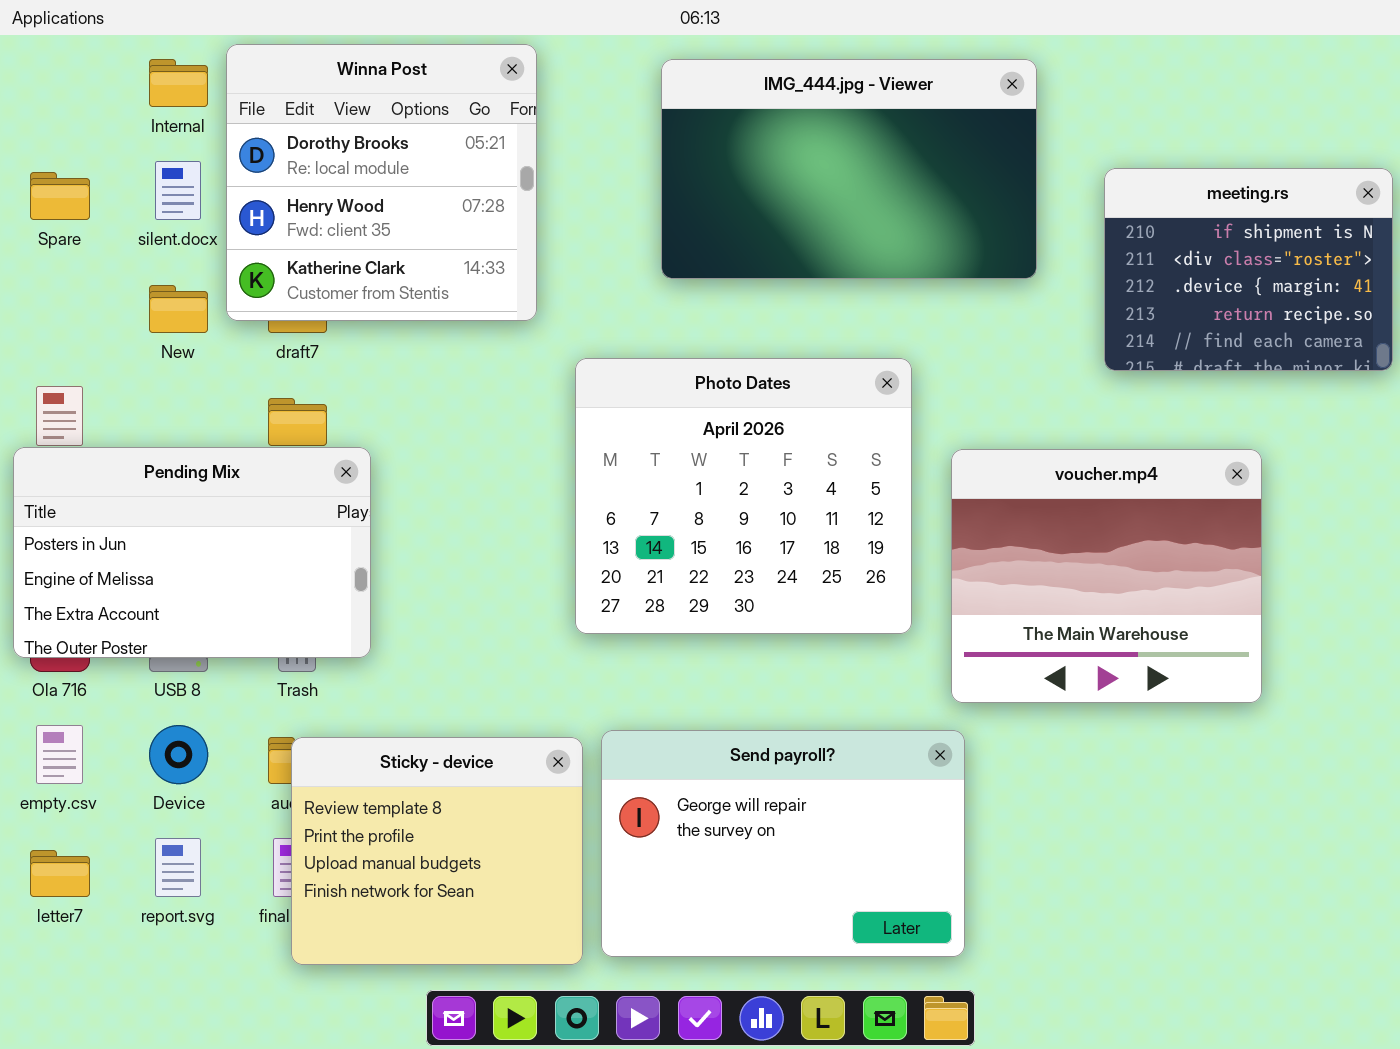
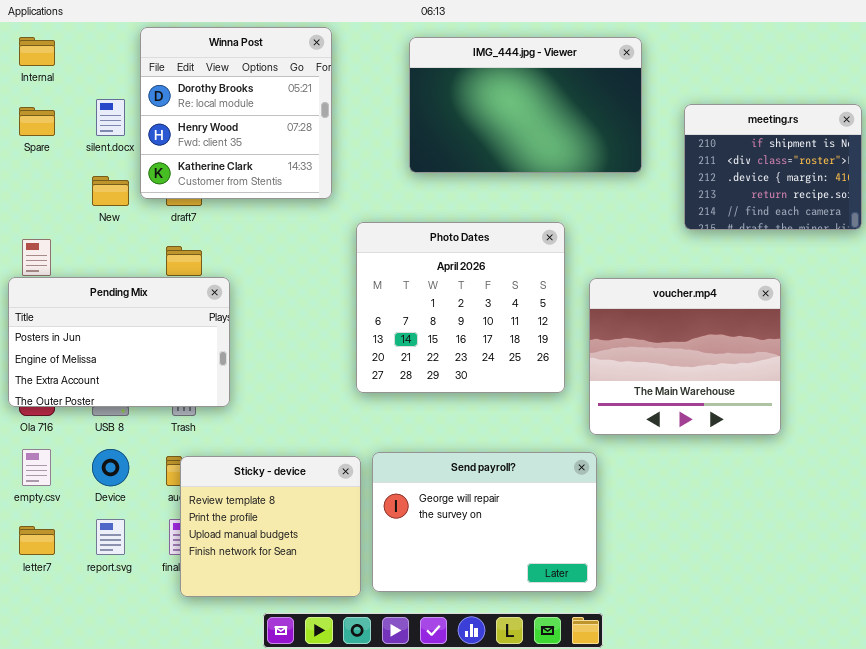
Internal: [149,59,208,107] -> [19,37,55,66], moved

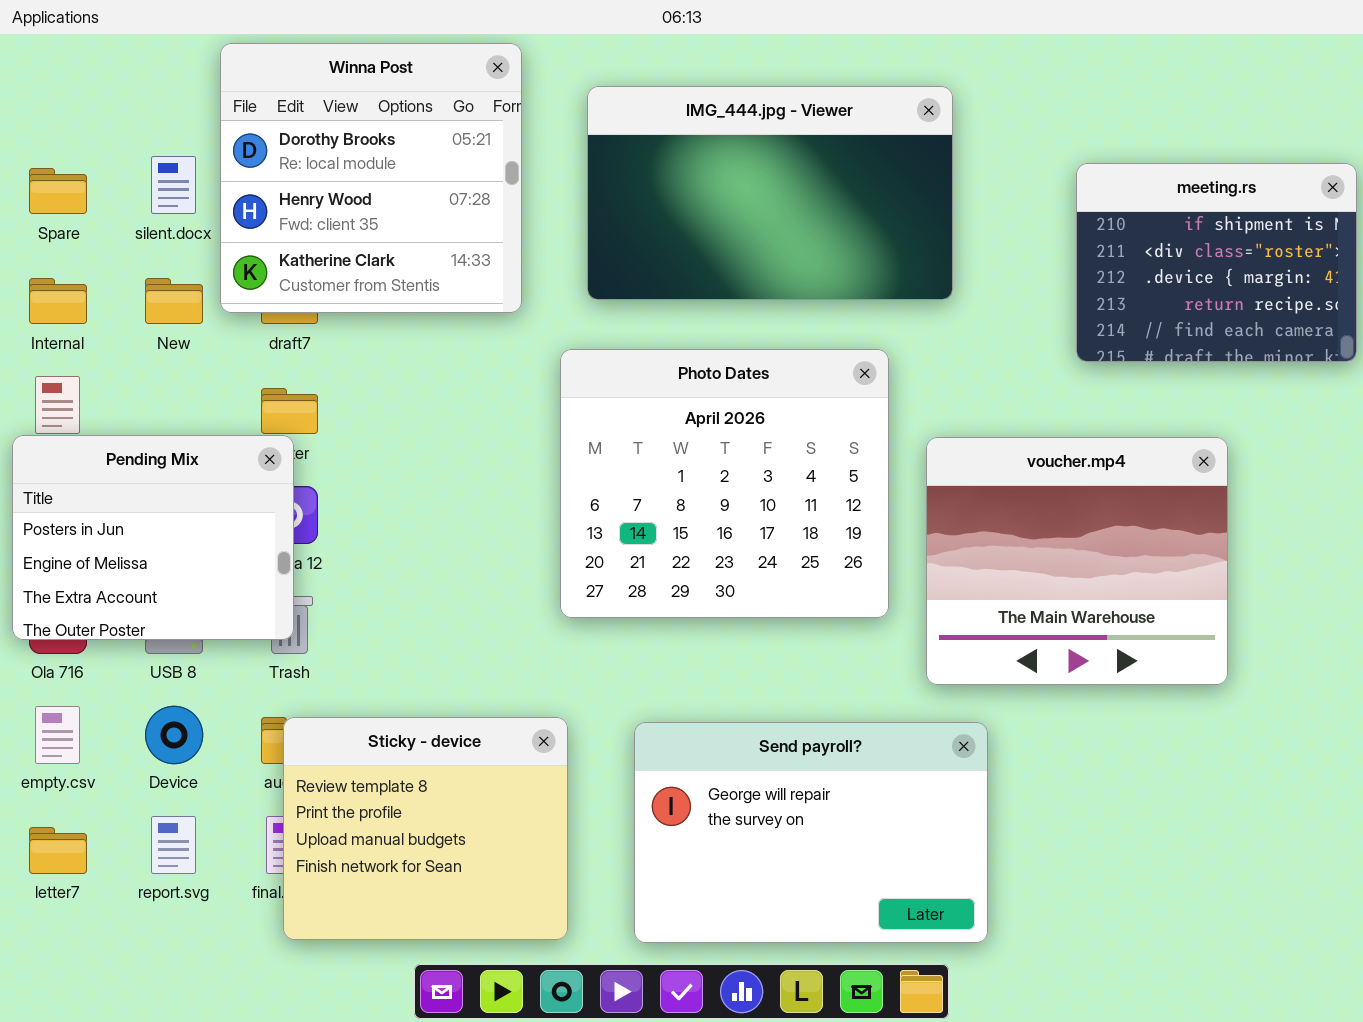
Internal: [19,37,55,66] -> [29,278,87,324], moved
IMG_444.jpg - Viewer: [409,37,642,173] -> [587,86,953,300], moved
Pending Mix: [8,277,230,407] -> [12,435,294,640], resized
Send payroll?: [372,452,597,592] -> [634,722,988,943], moved

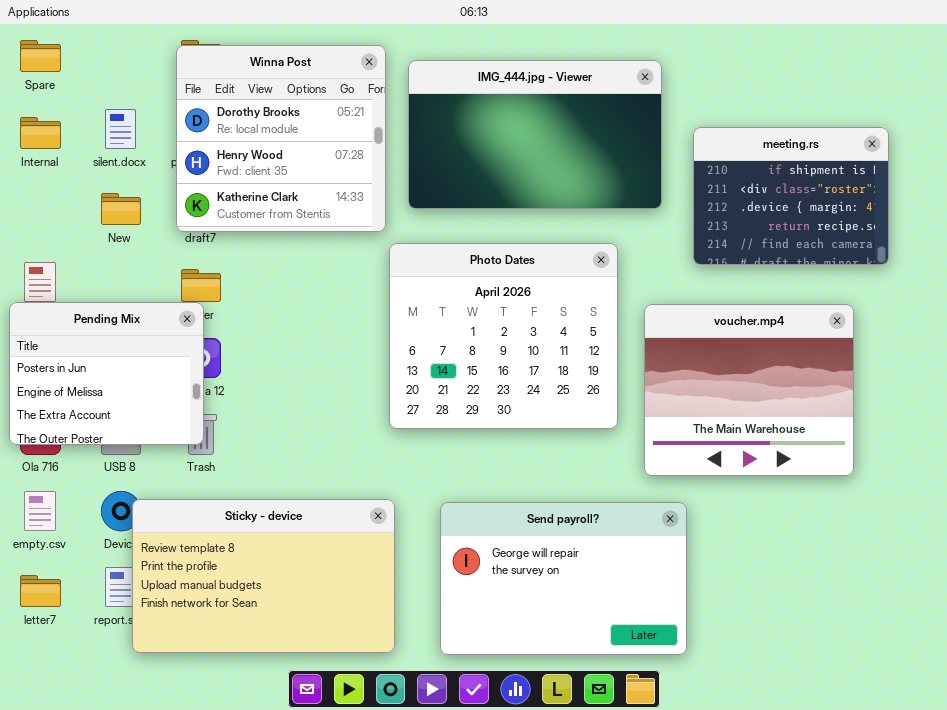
Winna Post: [220,43,522,313] -> [176,45,386,232], moved
meeting.rs: [1076,163,1357,362] -> [693,127,889,265], moved
Spare: [29,168,87,214] -> [20,40,61,72], moved
Internal: [29,278,87,324] -> [20,117,61,149], moved
Sticky - device: [283,717,568,940] -> [132,499,395,653], resized

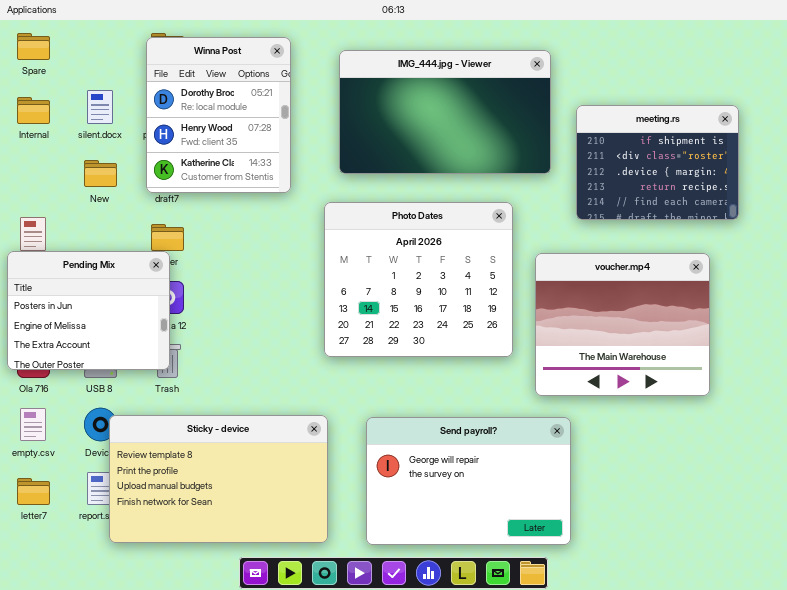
Winna Post: [176,45,386,232] -> [146,37,291,193], resized

